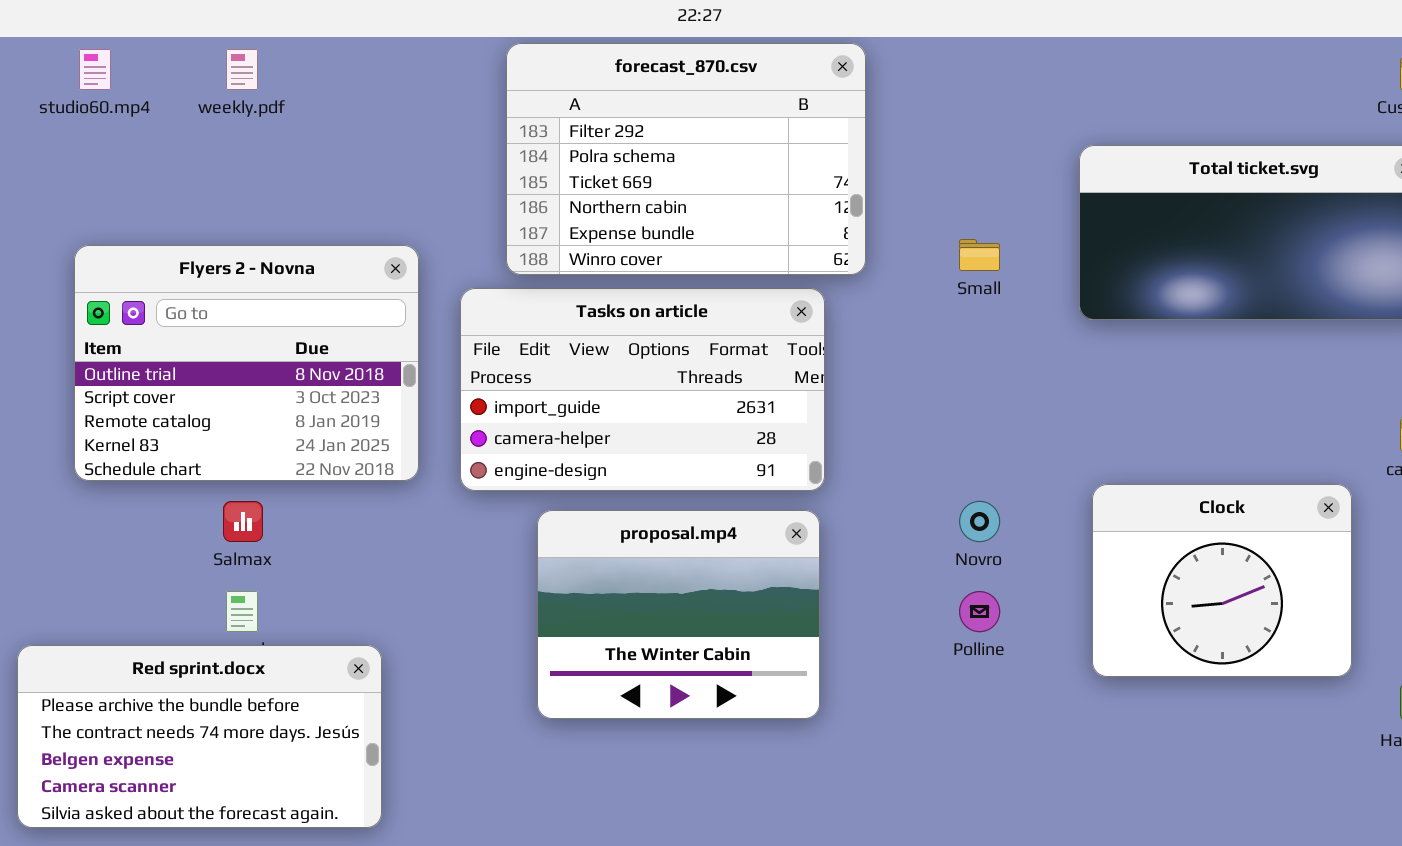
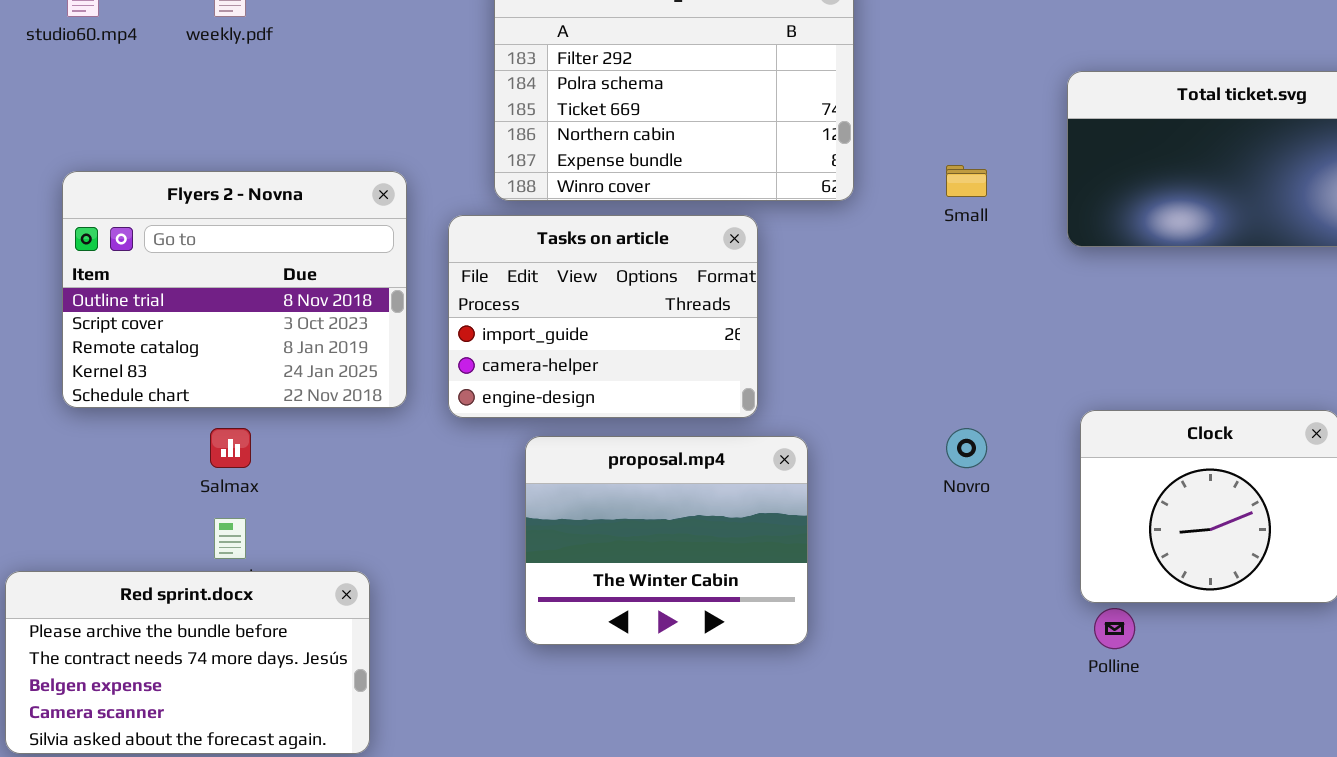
Tasks on article: [460,288,825,491] -> [448,215,758,418], resized
Polline: [959,591,1000,632] -> [1094,608,1135,649], moved

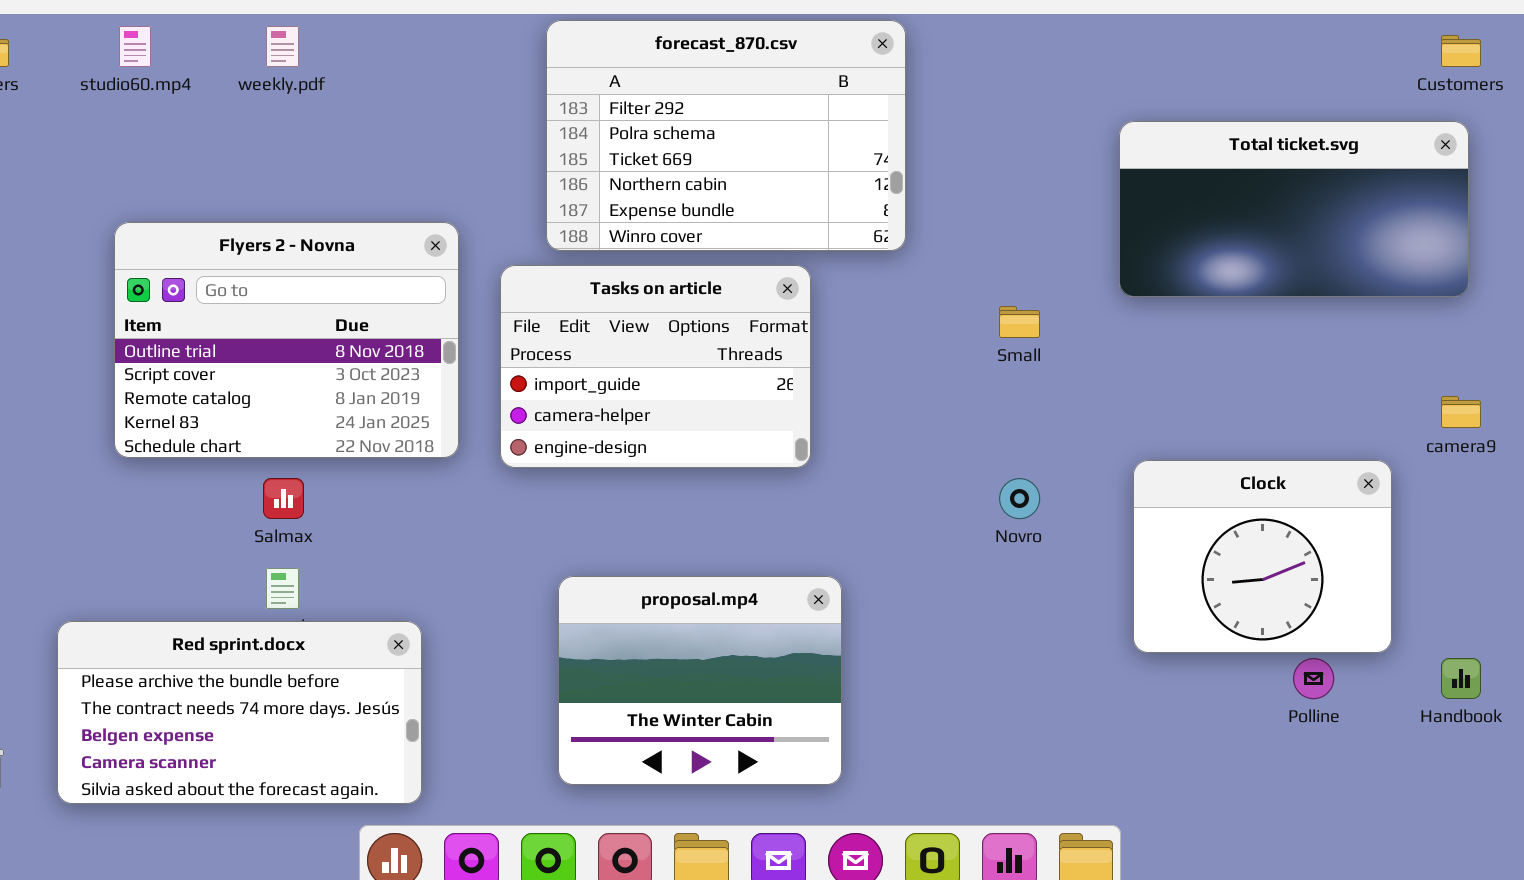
Small: [946,165,987,197] -> [999,306,1040,338], moved
proposal.mp4: [525,436,808,645] -> [558,576,842,785], moved
Polline: [1094,608,1135,649] -> [1293,658,1334,699], moved

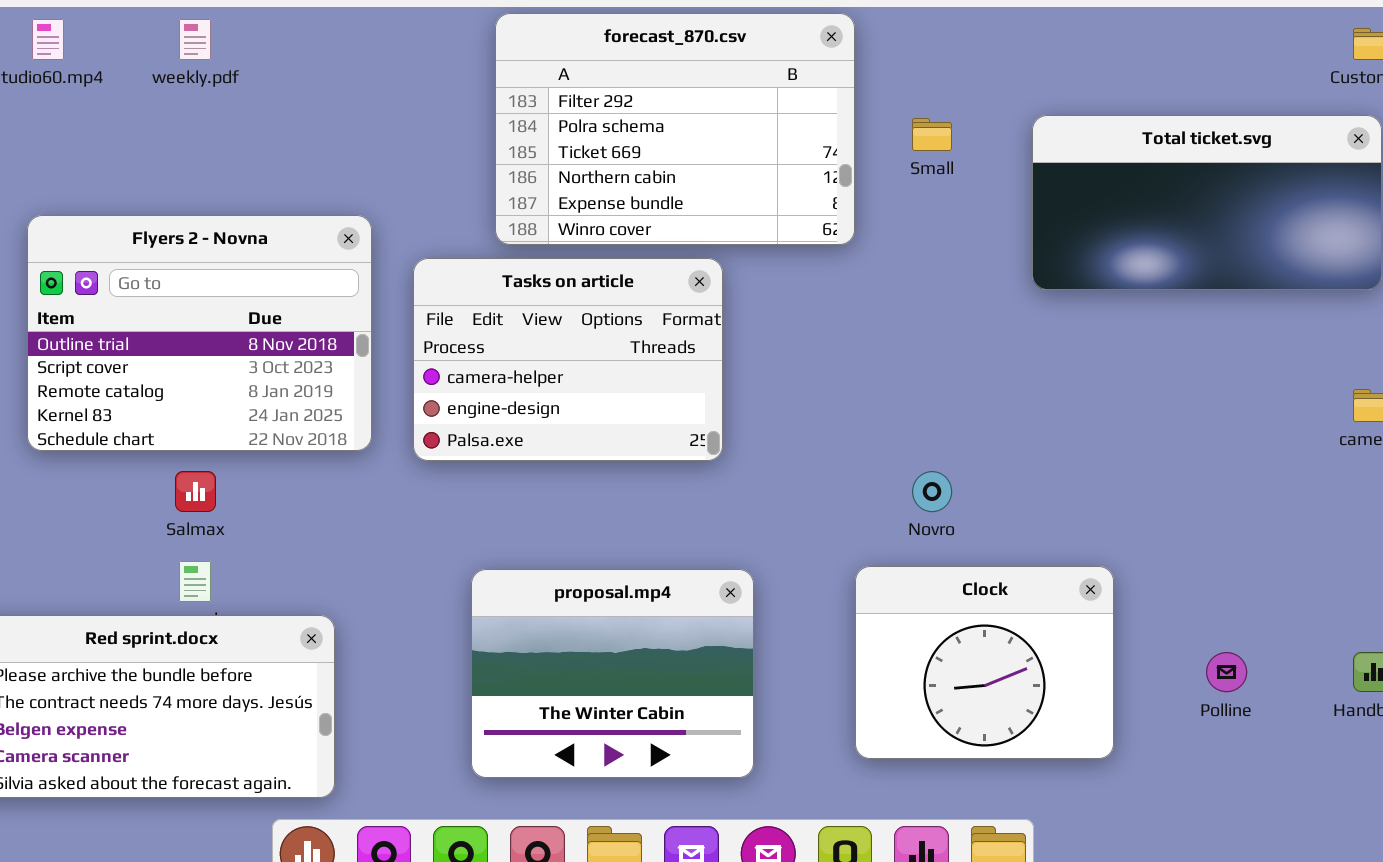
forecast_870.csv: [546,20,906,251] -> [495,13,855,245], moved
Tasks on article: [500,265,811,468] -> [413,258,723,461], scrolled down 1 row
Small: [999,306,1040,338] -> [912,118,952,151], moved
Clock: [1133,460,1392,653] -> [855,566,1114,759], moved

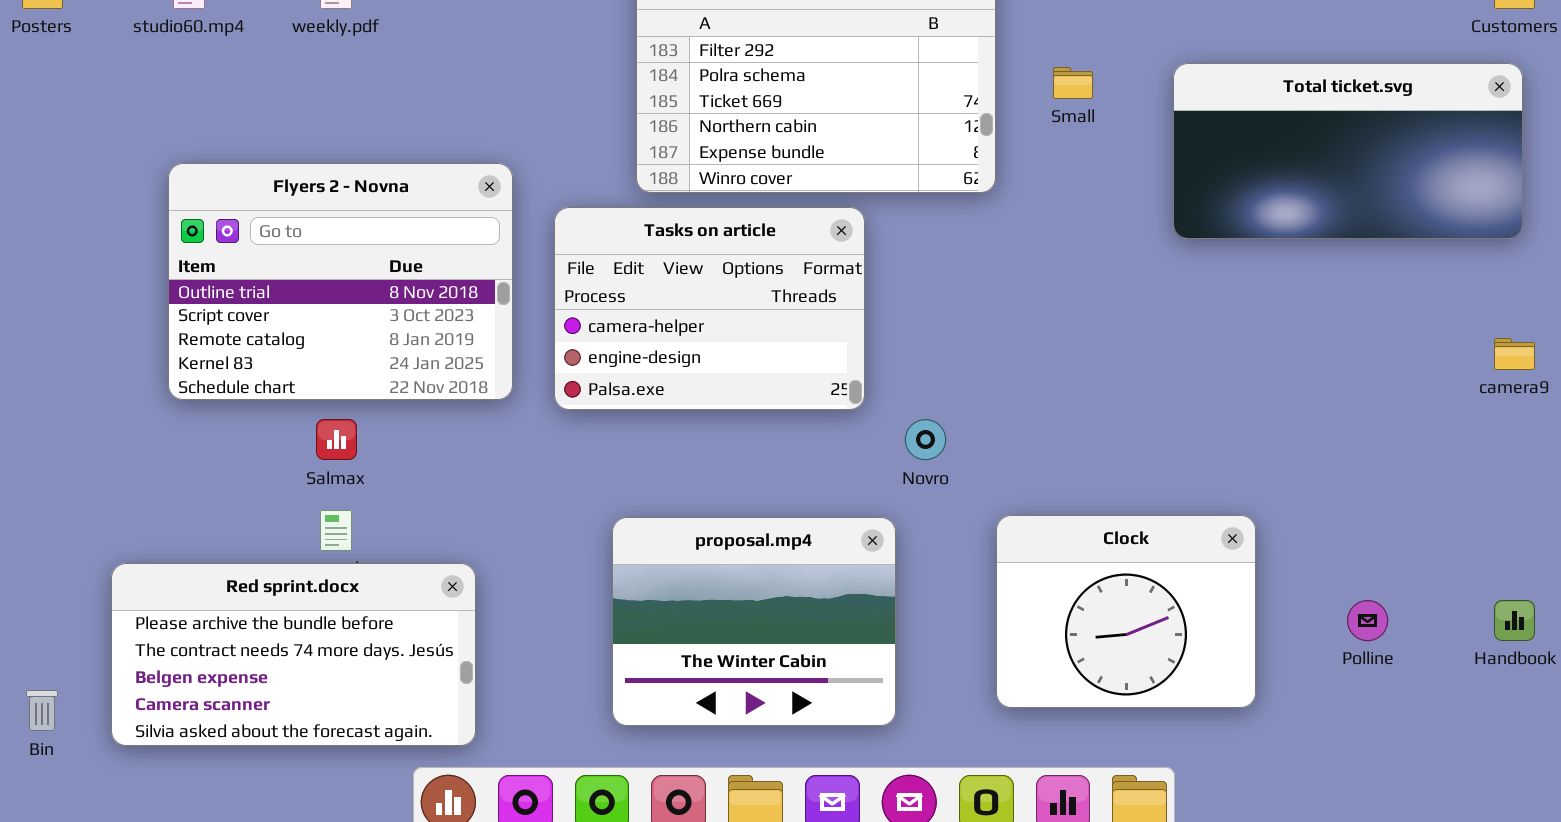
Novro: [912,471,952,512] -> [905,419,946,460], moved

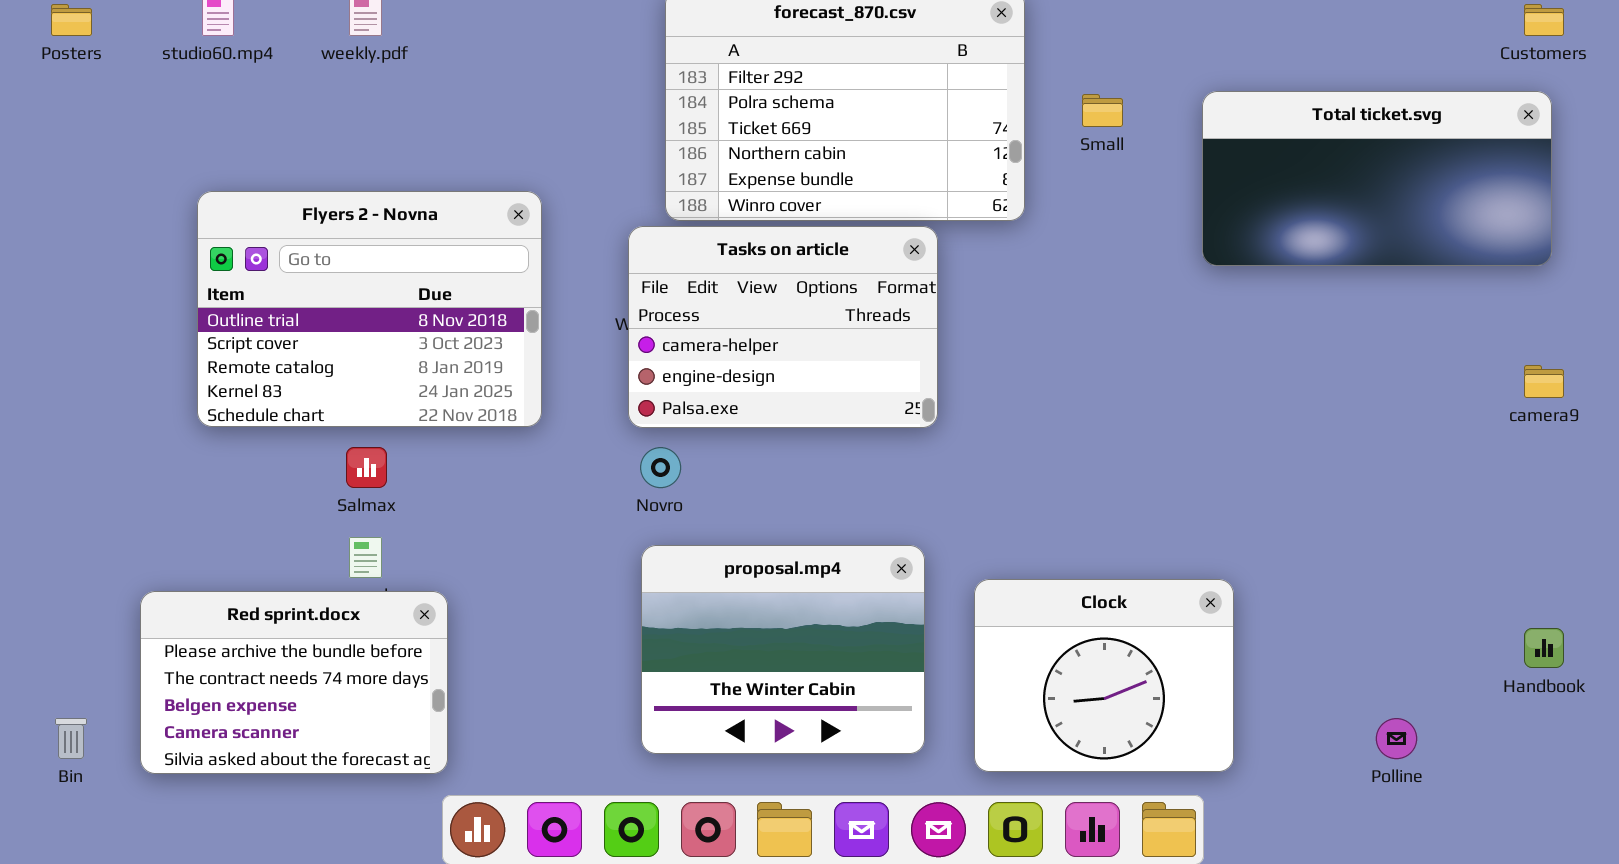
Tasks on article: [554,207,865,410] -> [628,226,938,428], moved
Novro: [905,419,946,460] -> [640,447,681,488], moved
Clock: [996,515,1256,708] -> [974,579,1234,772], moved
Red sprint.docx: [111,563,476,746] -> [140,591,448,774], resized
Polline: [1347,600,1388,641] -> [1376,718,1417,759], moved

